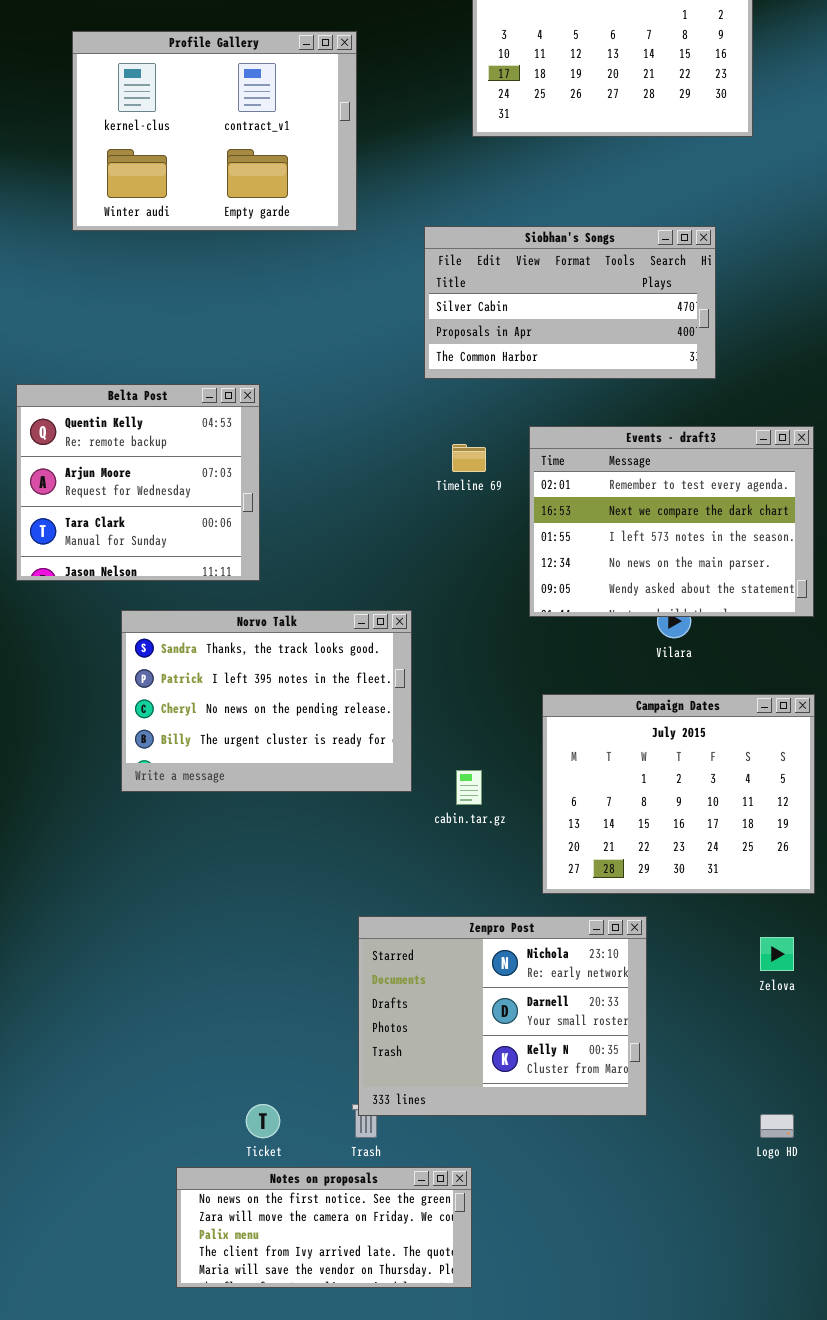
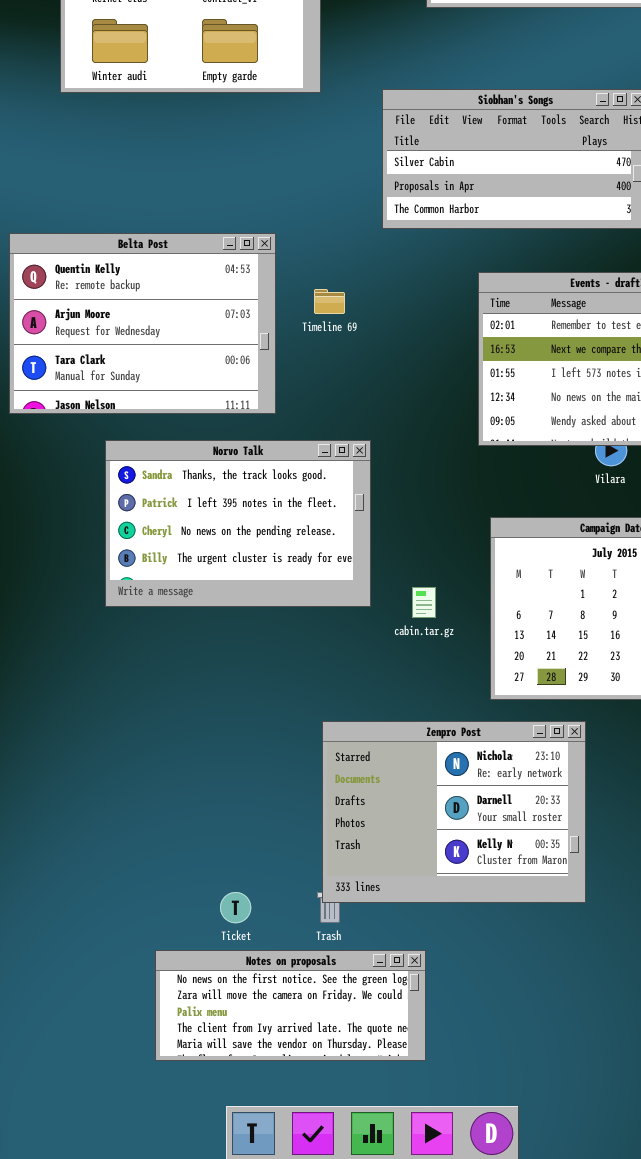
Belta Post: [16,384,260,581] -> [9,233,276,414], resized
Timeline 69: [452,444,486,472] -> [314,289,345,314], moved

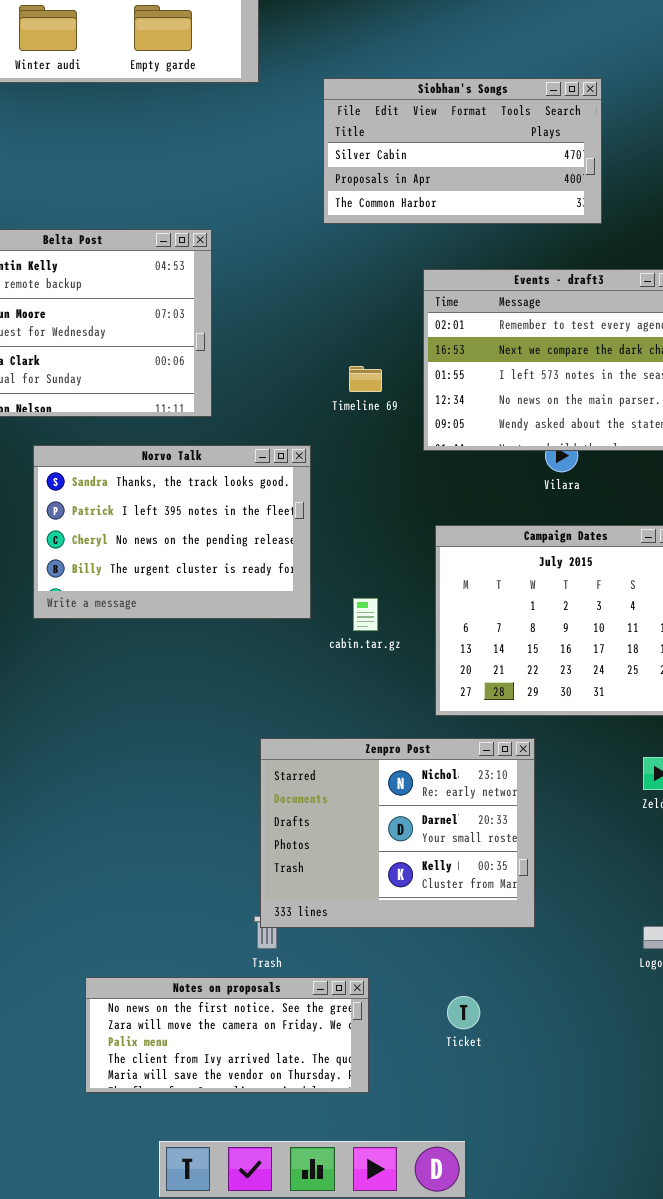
Timeline 69: [314,289,345,314] -> [349,366,382,392], moved
Ticket: [220,892,251,923] -> [447,996,480,1029], moved

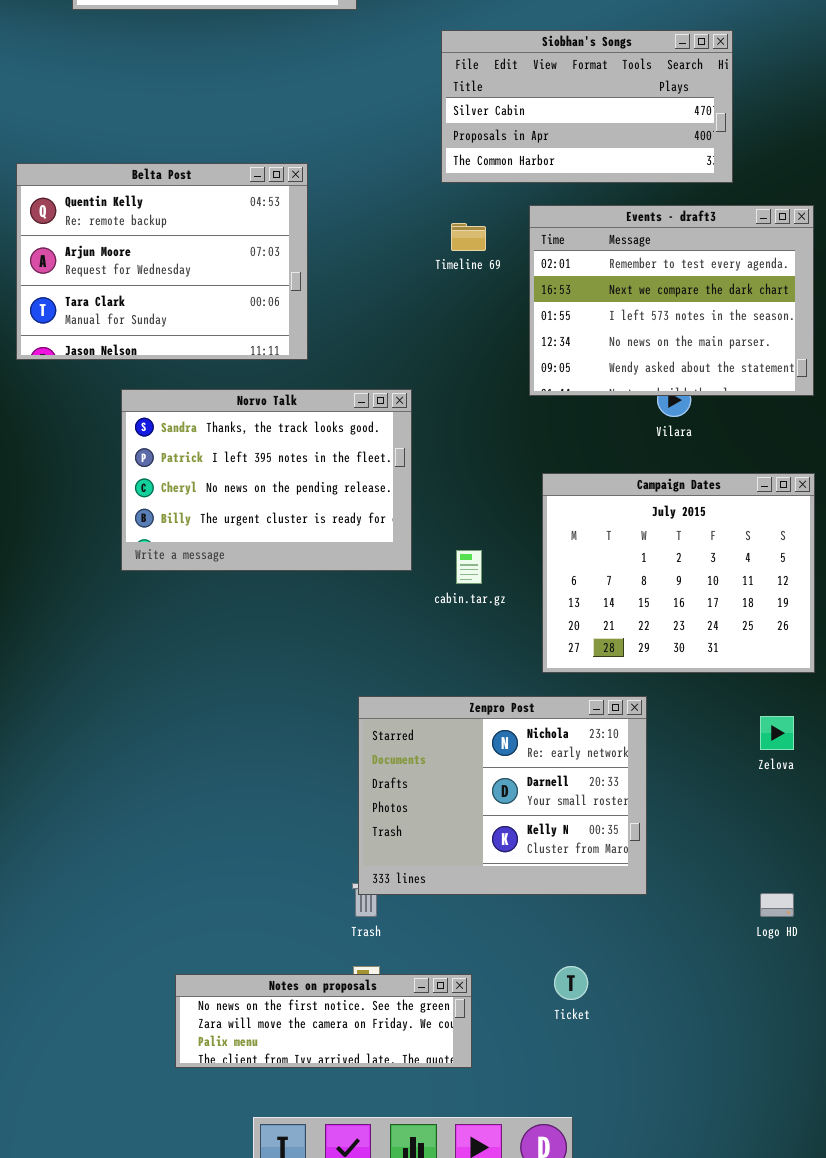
Siobhan's Songs: [323,78,602,224] -> [441,30,733,183], moved
Timeline 69: [349,366,382,392] -> [451,223,486,251], moved
Notes on proposals: [85,977,369,1093] -> [175,974,472,1068], resized

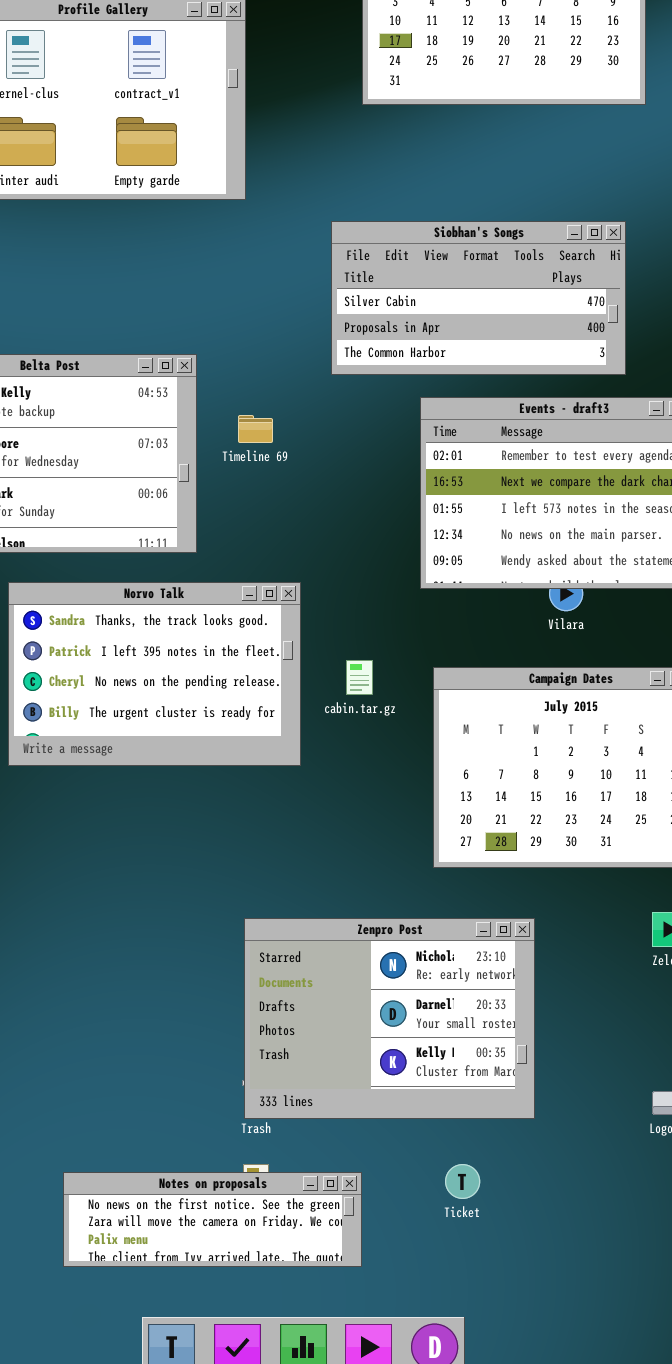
Timeline 69: [451,223,486,251] -> [238,415,273,443], moved
cabin.tar.gz: [456,550,482,584] -> [346,660,373,695], moved
Zenpro Post: [358,696,647,895] -> [244,918,535,1119], moved

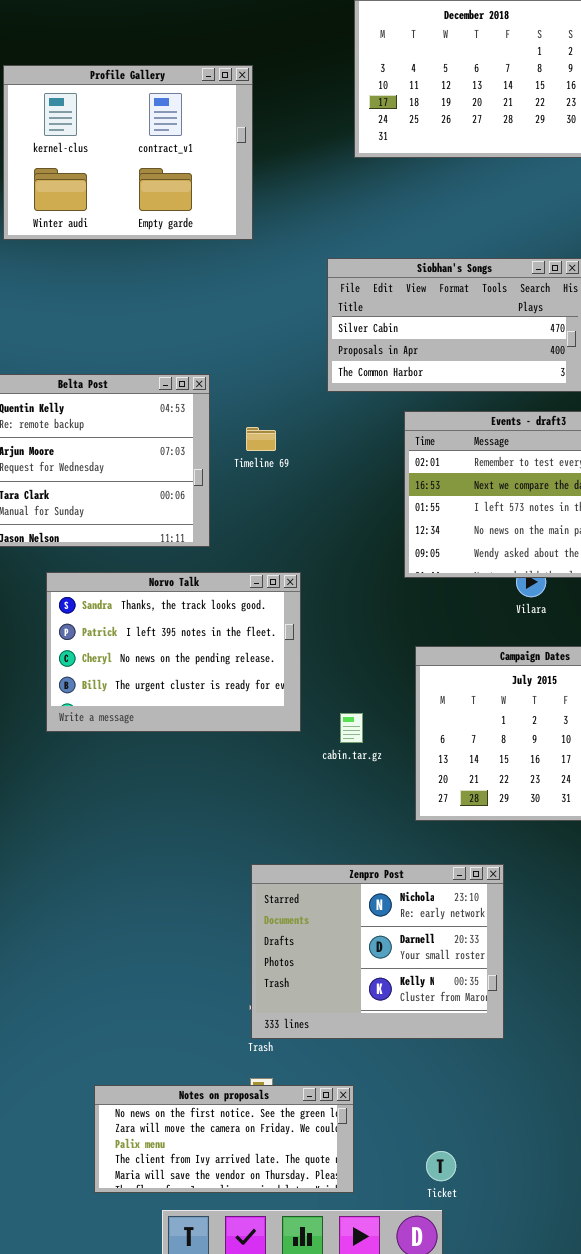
cabin.tar.gz: [346,660,373,695] -> [340,713,363,743], moved
Ticket: [445,1164,480,1199] -> [426,1151,456,1181], moved
Notes on proposals: [63,1172,362,1267] -> [94,1085,354,1193], resized

